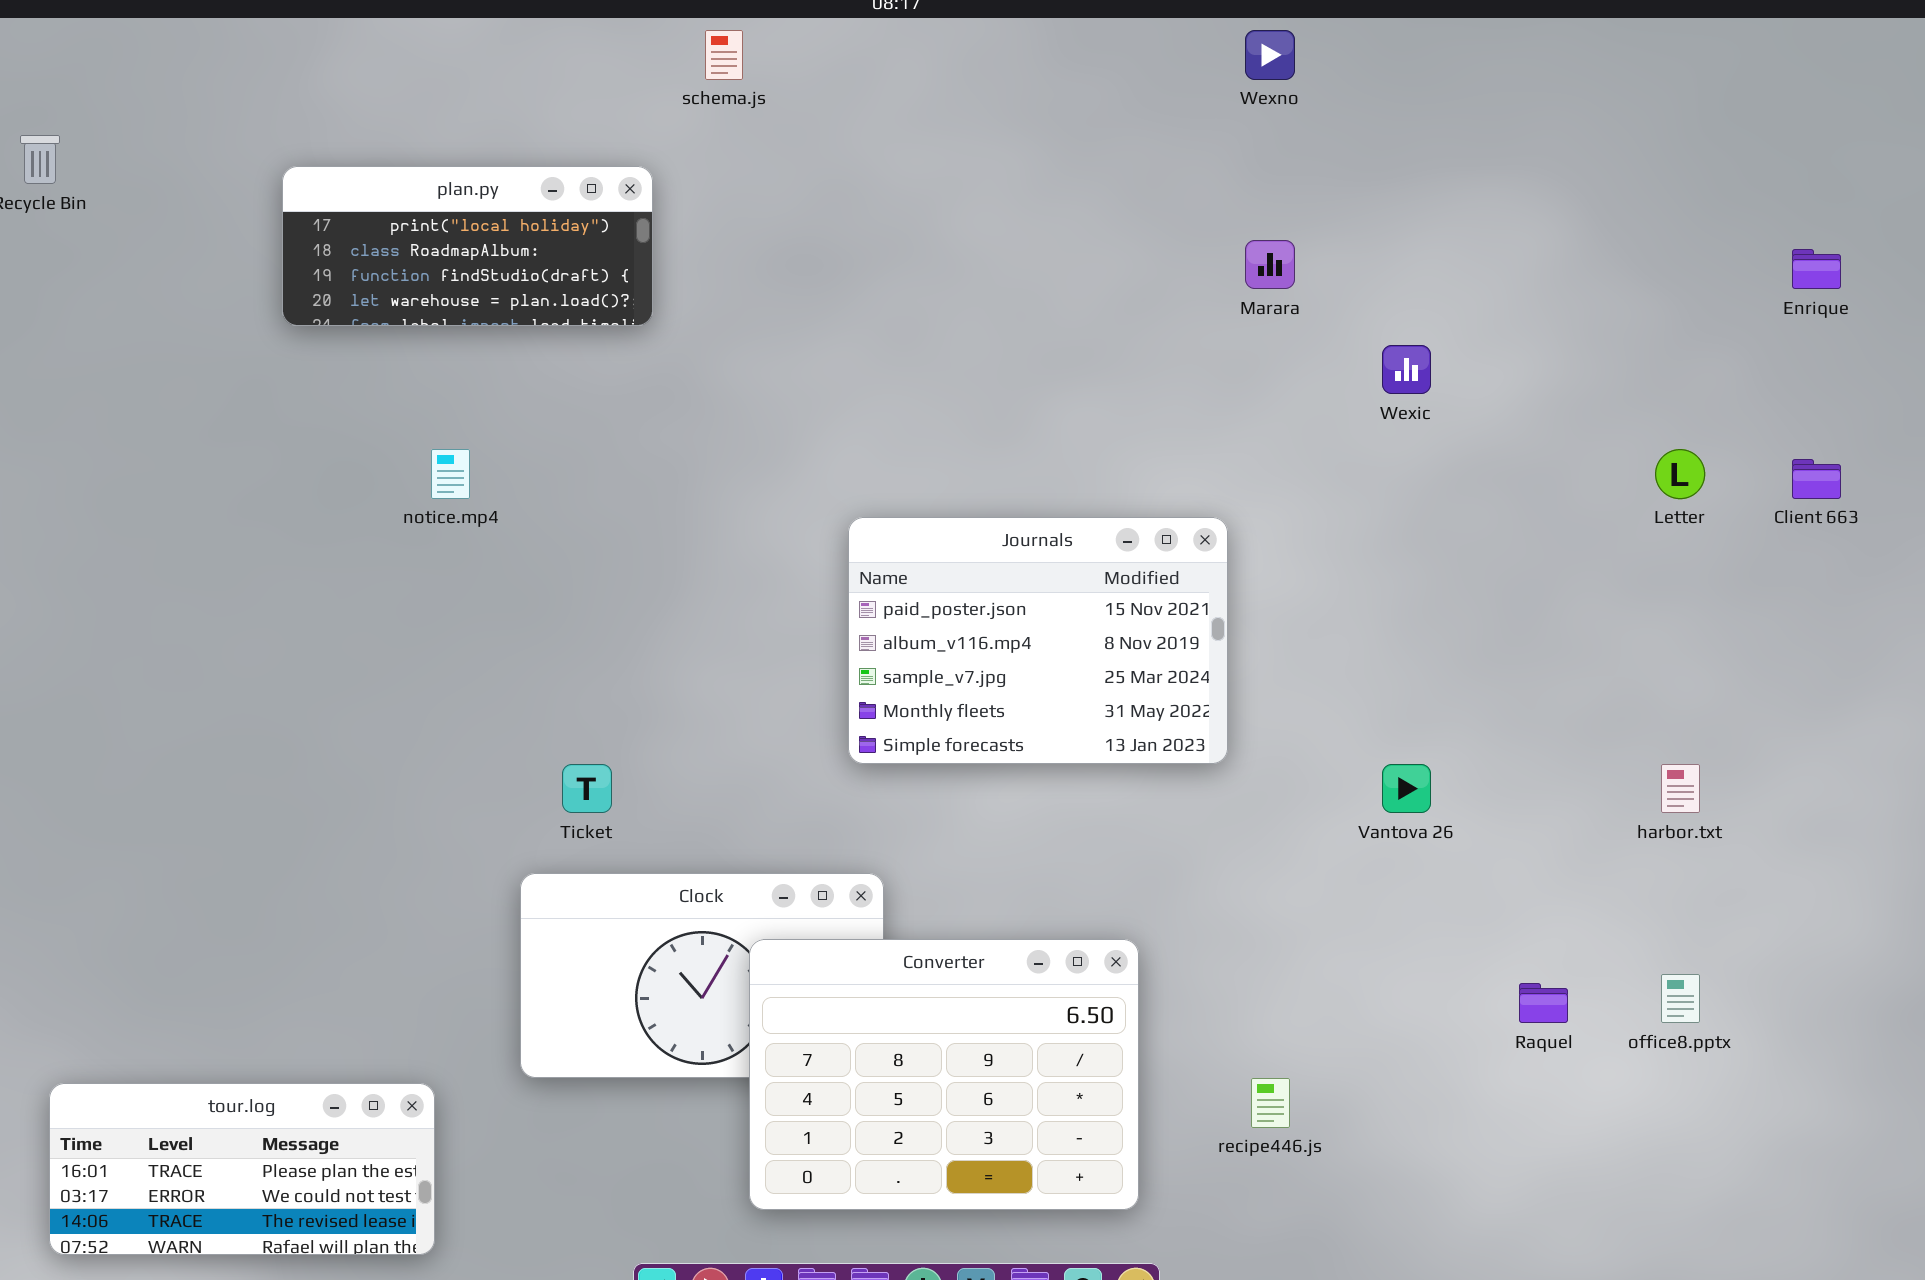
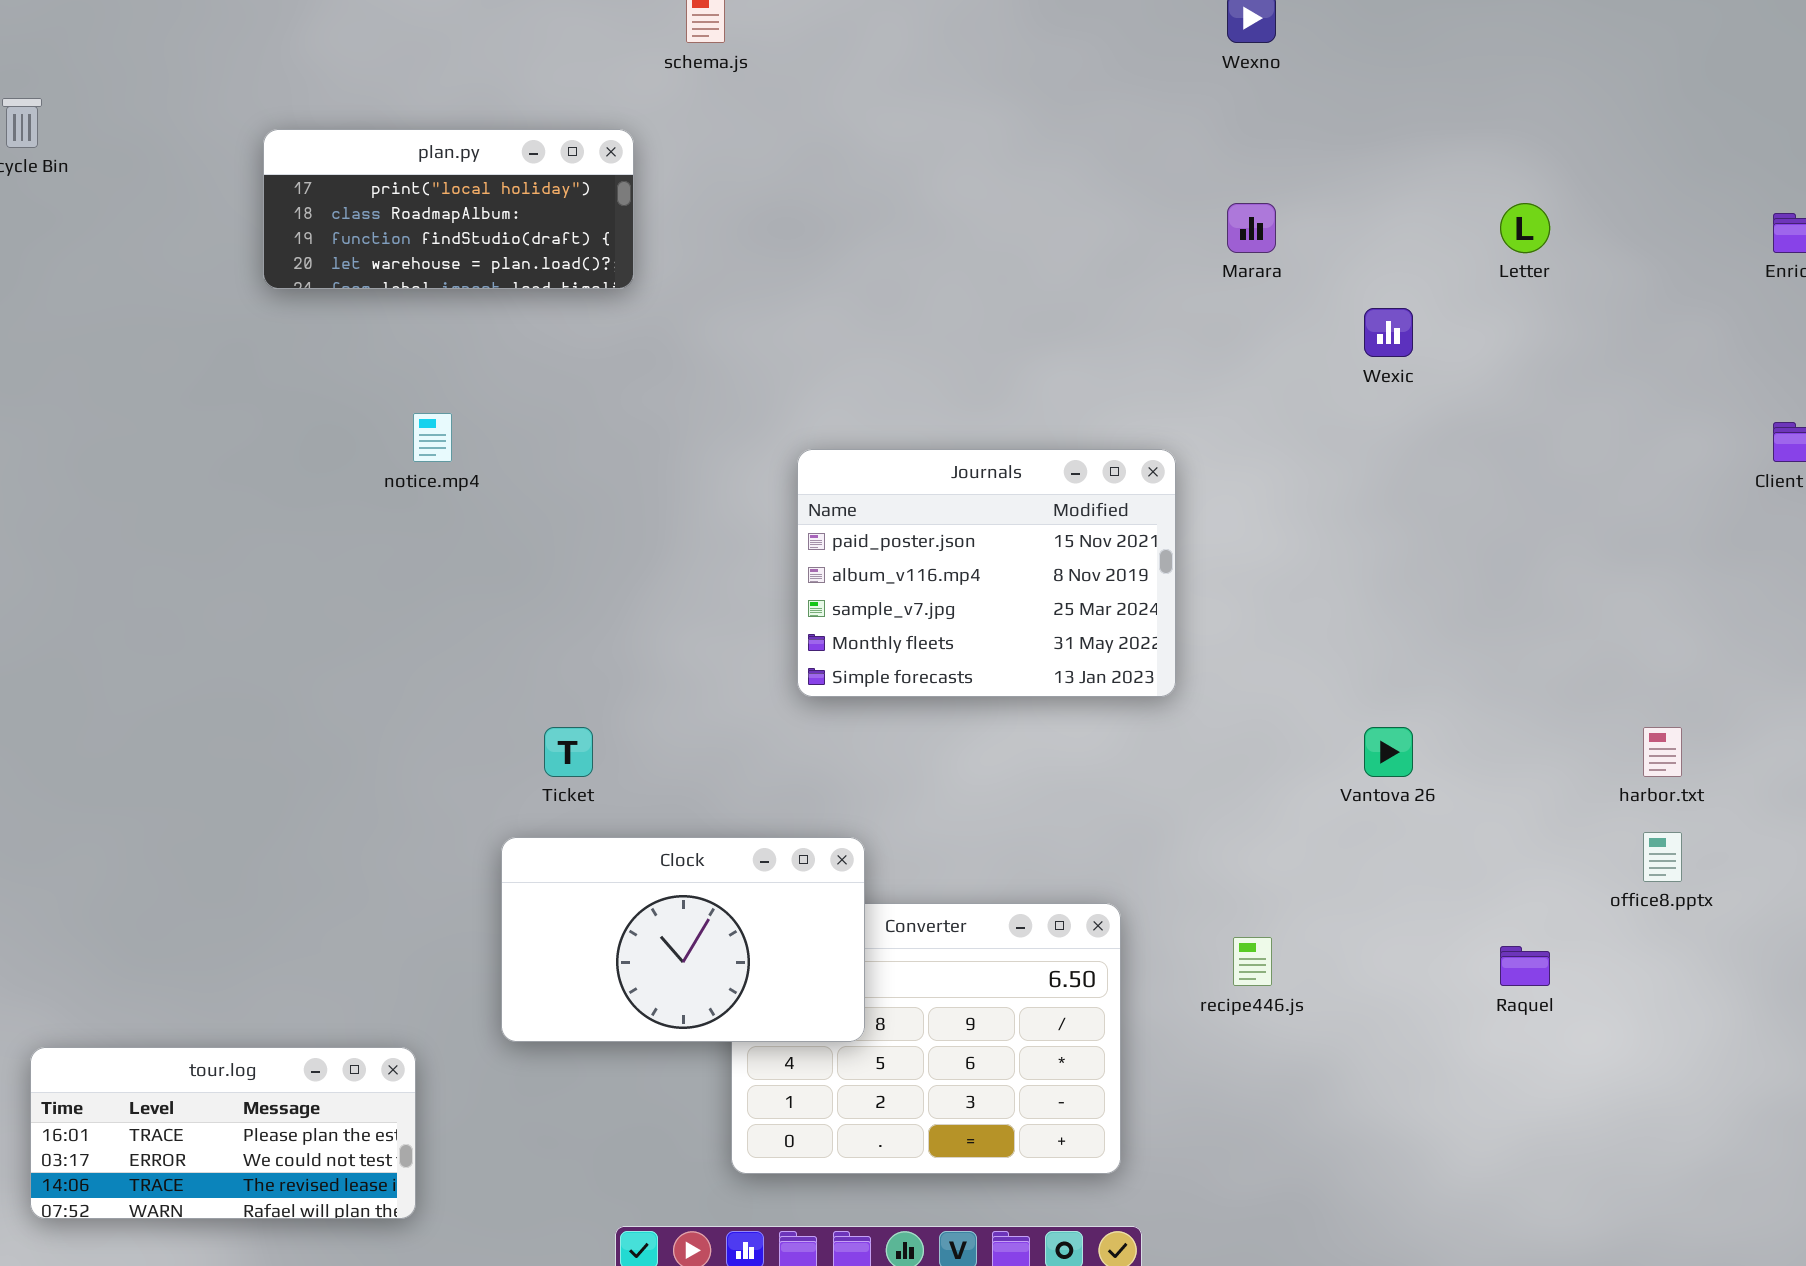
Letter: [1655,449,1705,499] -> [1500,203,1550,253], moved
Journals: [848,517,1228,764] -> [797,449,1176,697], moved
Clock: [520,873,884,1078] -> [501,837,865,1042], raised
office8.pptx: [1661,974,1700,1023] -> [1643,832,1682,882], moved
recipe446.js: [1251,1078,1290,1128] -> [1233,937,1272,986], moved

